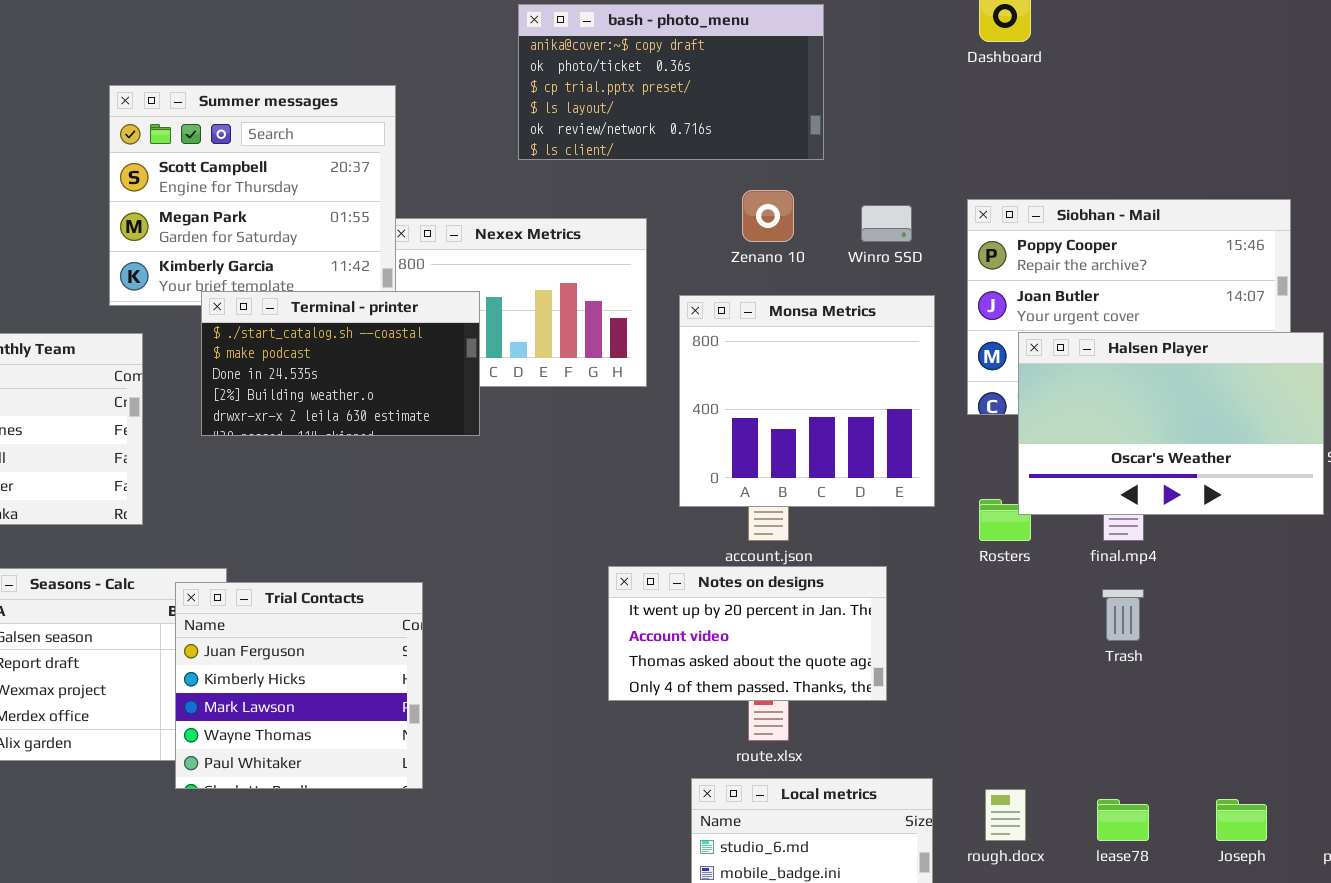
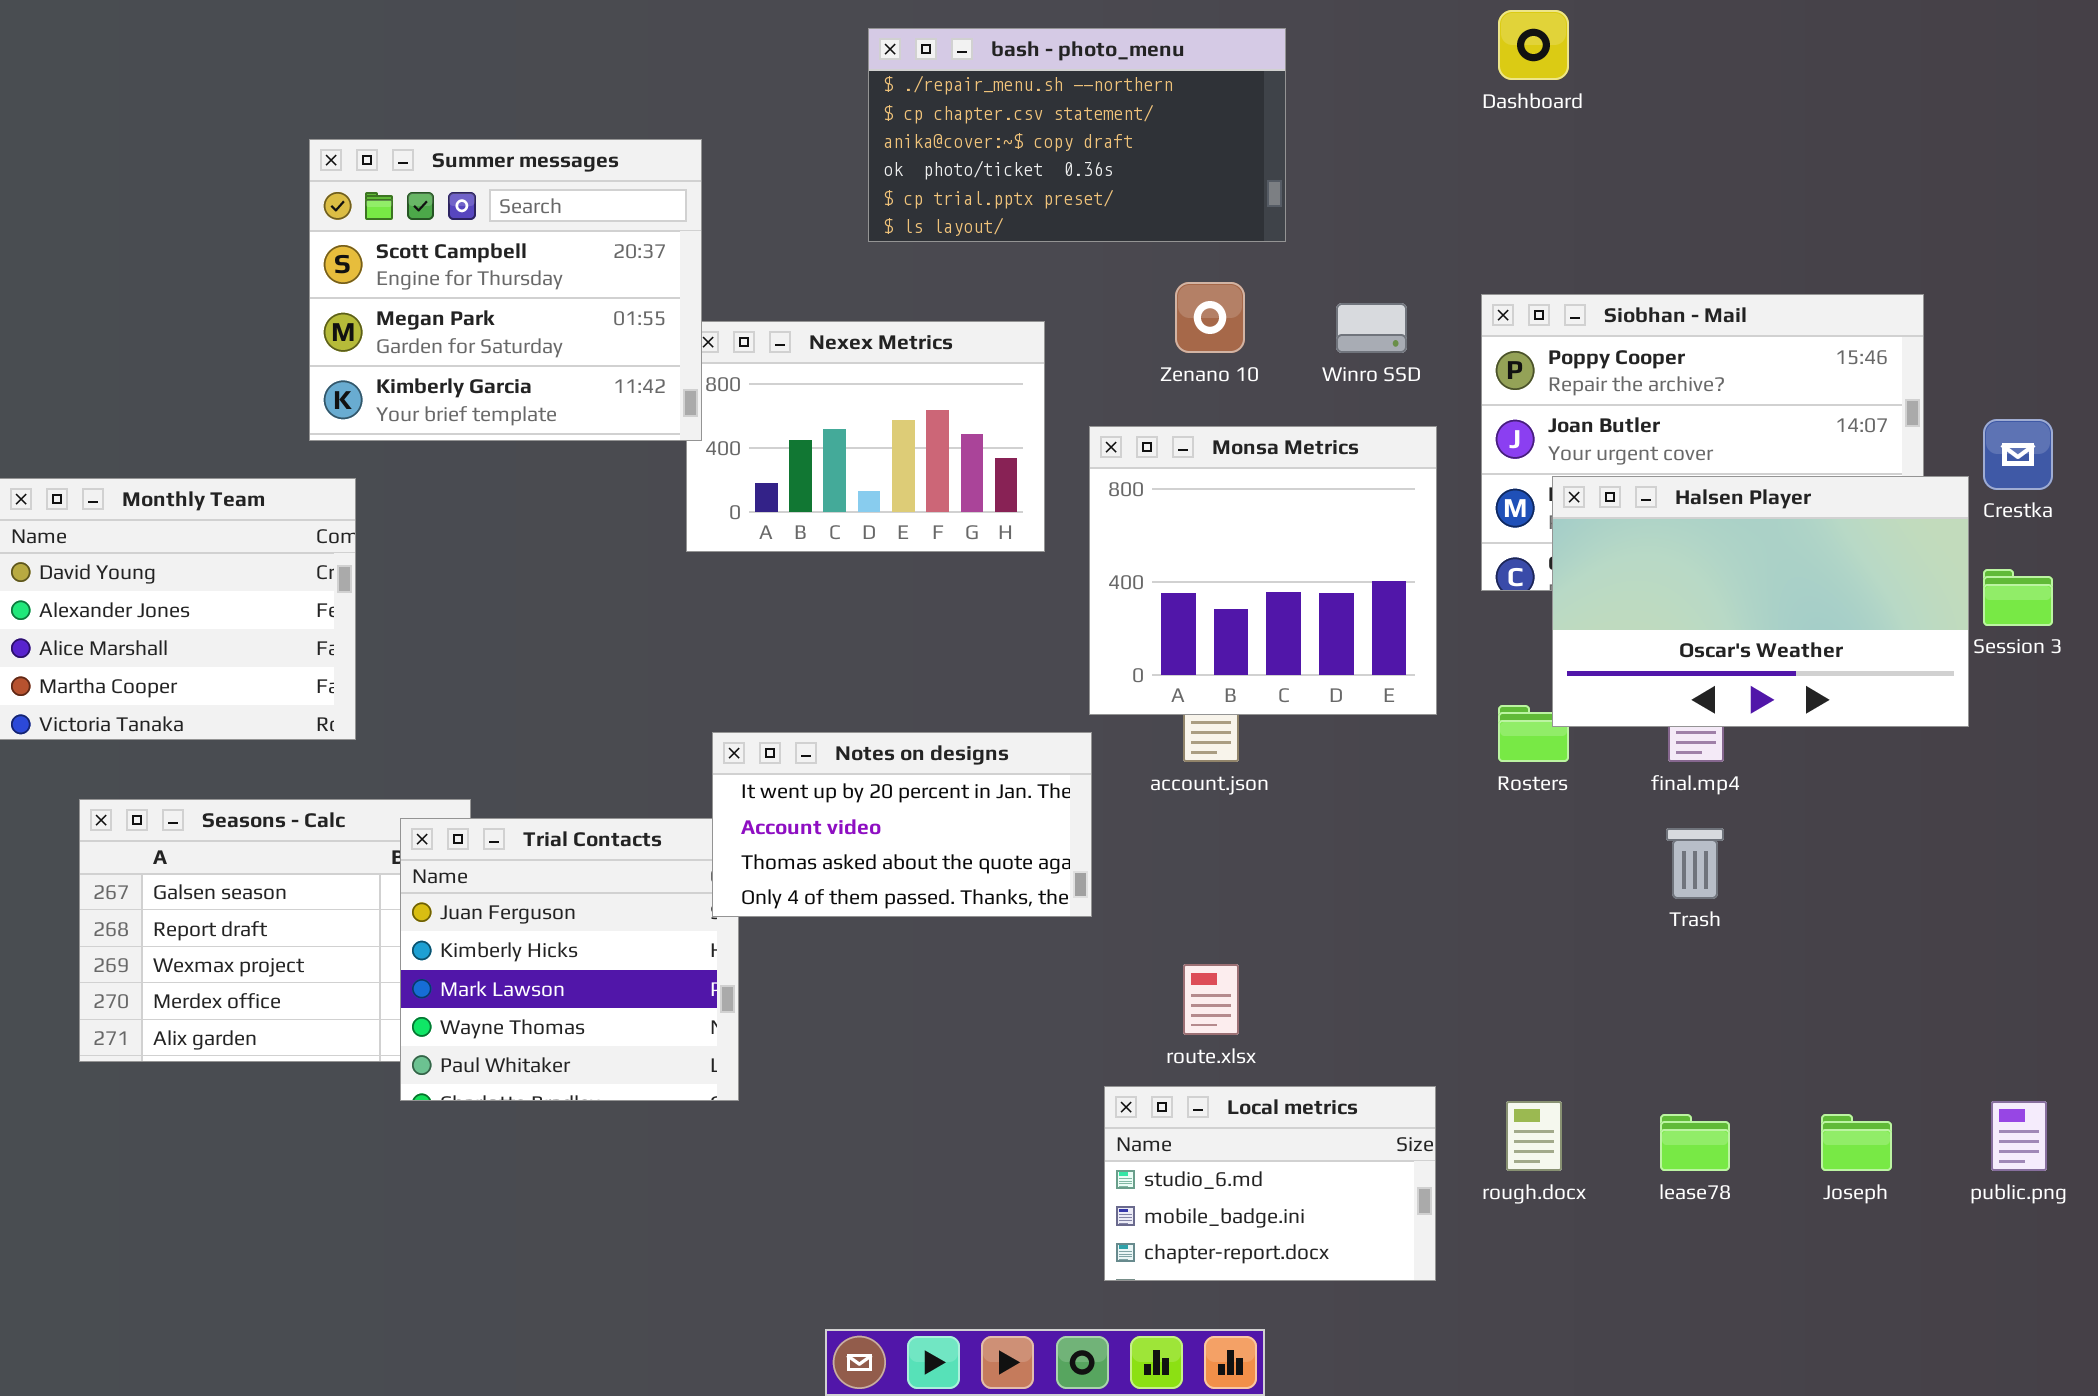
bash - photo_menu: [518,4,824,160] -> [868,28,1286,242], scrolled up 2 rows
Terminal - printer: [201,291,480,436] -> none, closed
Notes on designs: [608,566,887,701] -> [712,732,1092,917], moved

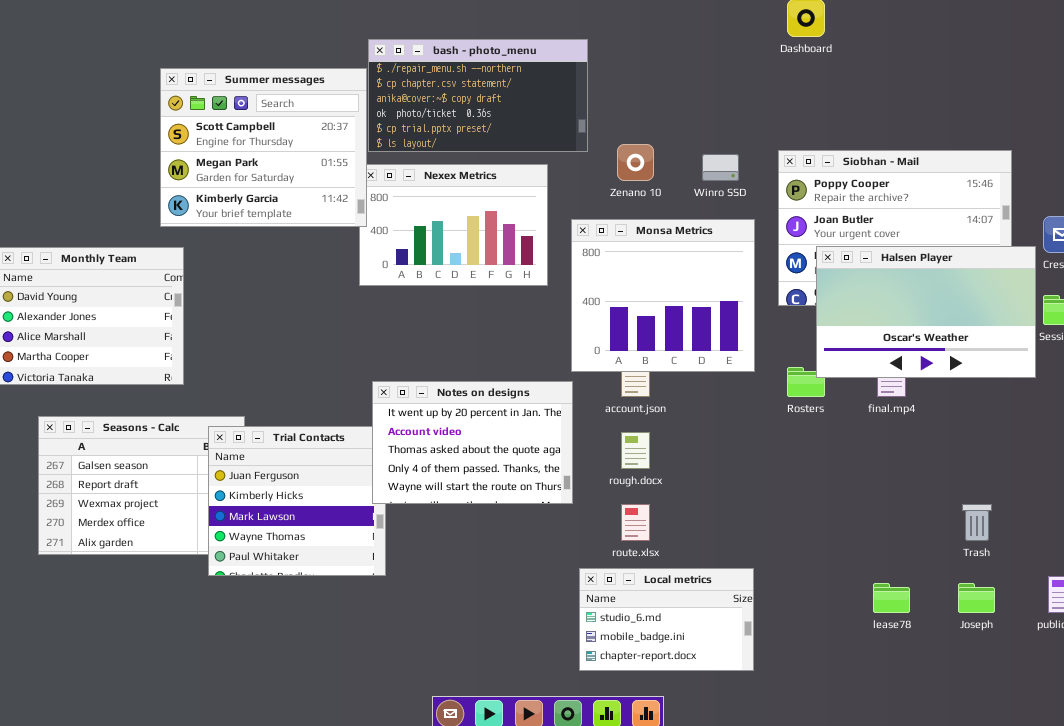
bash - photo_menu: [868,28,1286,242] -> [368,39,588,152], moved
Notes on designs: [712,732,1092,917] -> [372,381,573,504], resized
Trash: [1666,828,1724,899] -> [962,504,992,541], moved
rough.docx: [1506,1101,1562,1171] -> [621,432,650,469], moved

